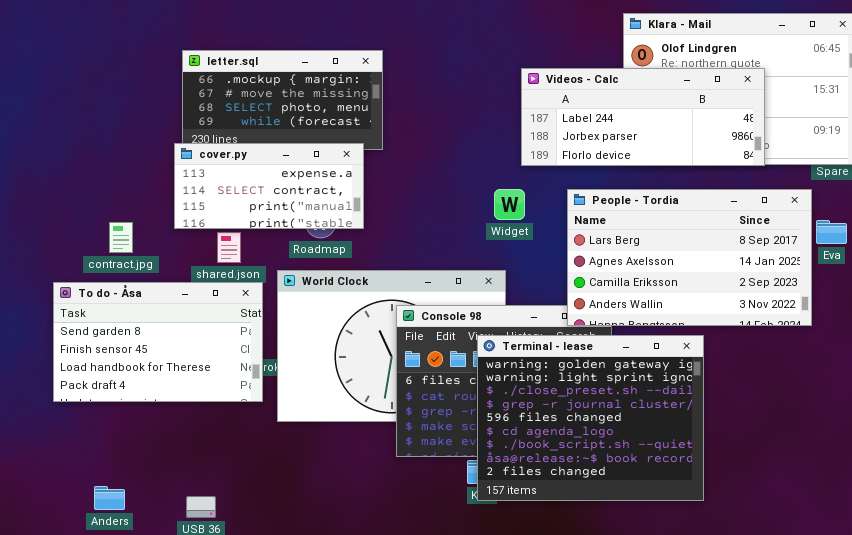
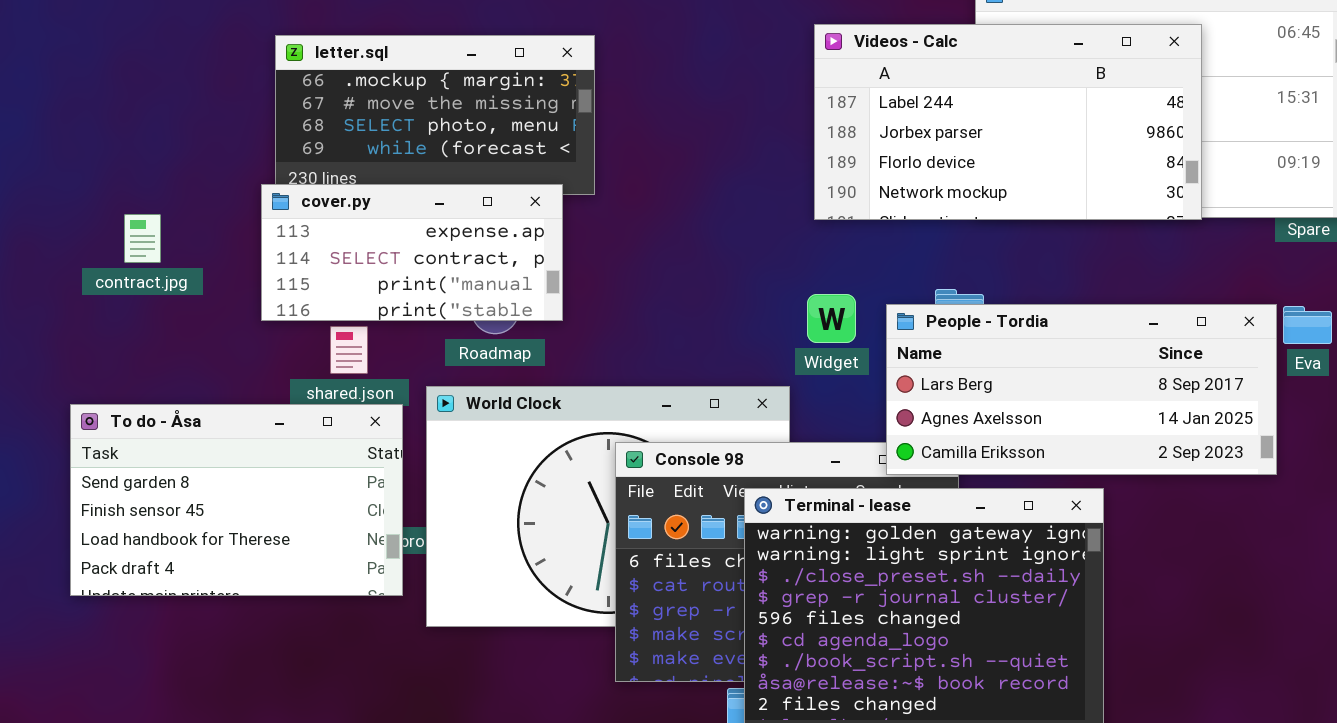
Videos - Calc: [521,68,765,166] -> [814,24,1202,220], resized
Widget: [494,189,525,220] -> [807,294,856,343], moved
People - Tordia: [567,189,812,326] -> [886,304,1277,475], resized
contract.jpg: [109,222,133,253] -> [124,214,161,263], moved

